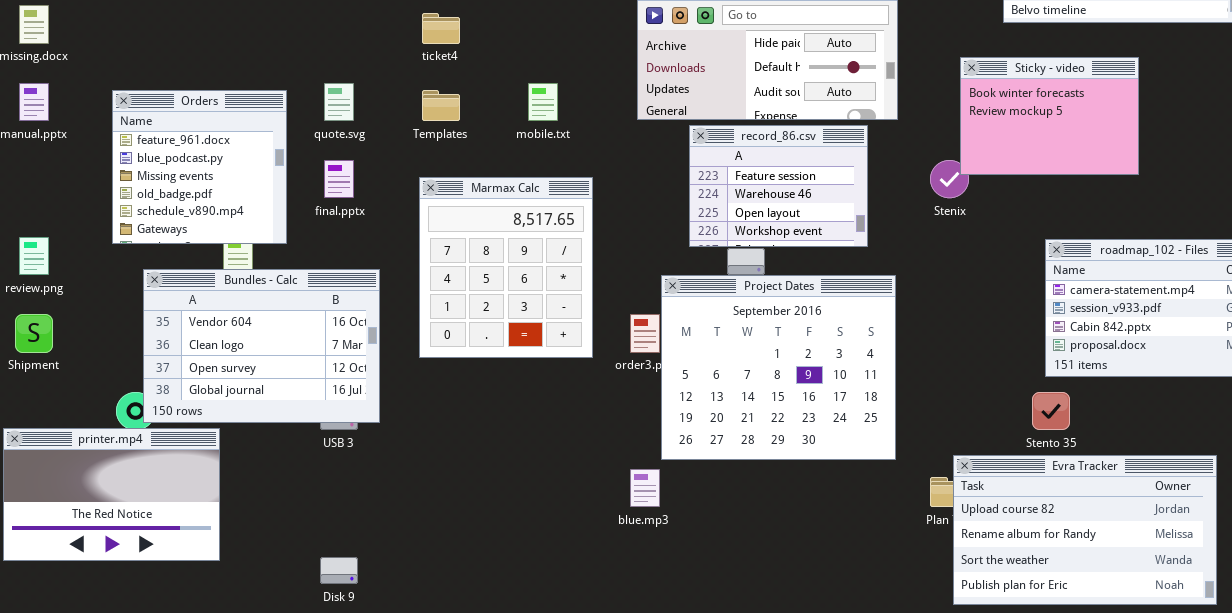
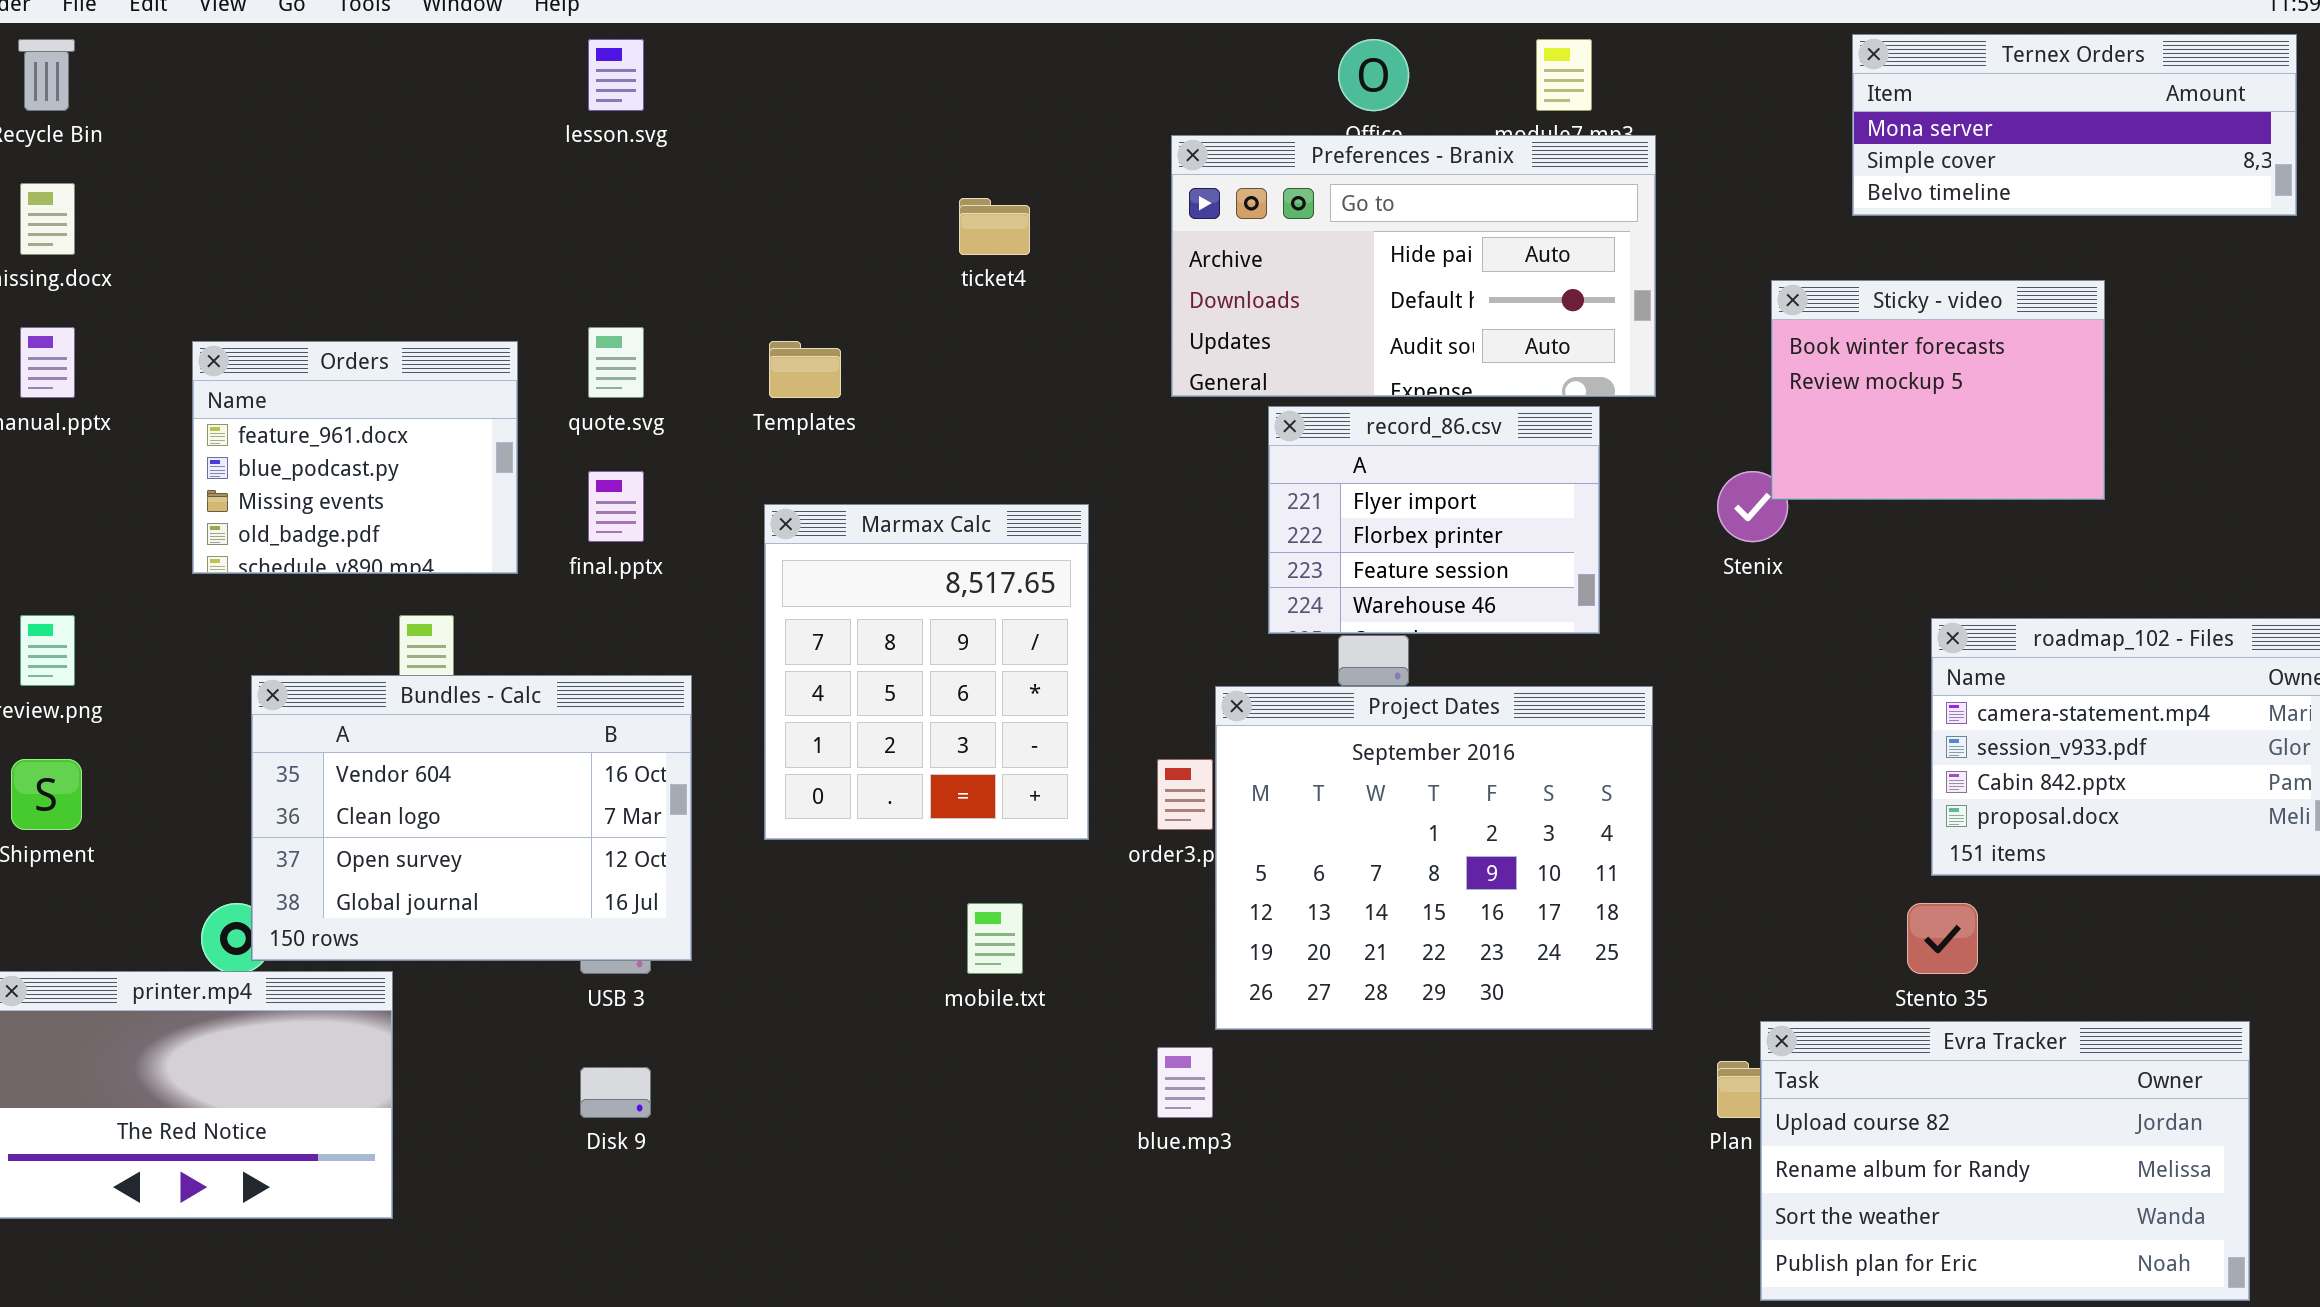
ticket4: [422,13,460,44] -> [959,198,1030,255], moved
mobile.txt: [528,83,558,121] -> [967,903,1023,974], moved
Orders: [112,90,287,244] -> [192,341,518,574], resized
record_86.csv: [689,125,868,247] -> [1268,406,1600,634], scrolled up 2 rows
Disk 9: [320,557,358,584] -> [580,1067,651,1118], moved

